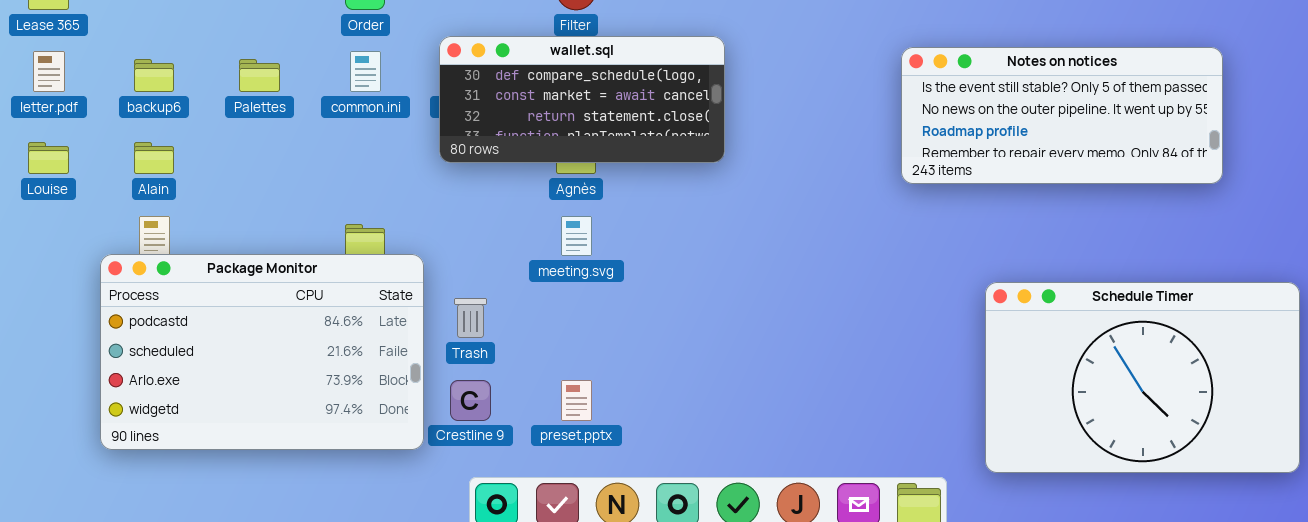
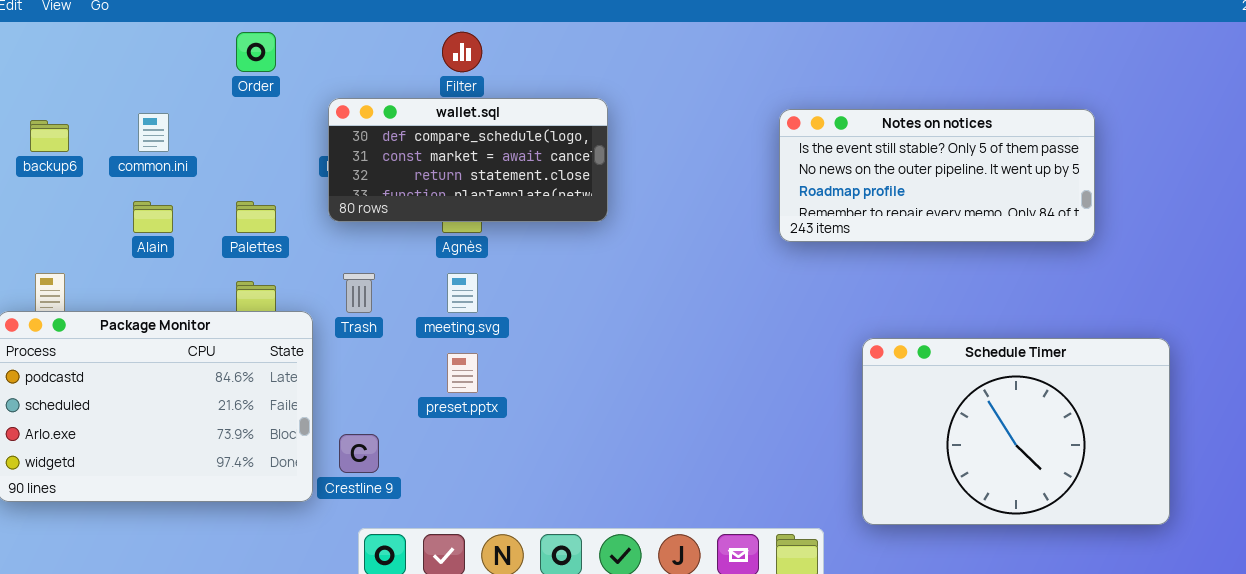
common.ini: [350,51,381,92] -> [138,113,169,152], moved
Palettes: [239,59,280,92] -> [236,201,276,233], moved
Alain: [134,142,174,174] -> [133,201,173,233], moved
Trash: [454,298,487,338] -> [343,273,375,313], moved
preset.pptx: [561,380,592,421] -> [447,353,478,393], moved

